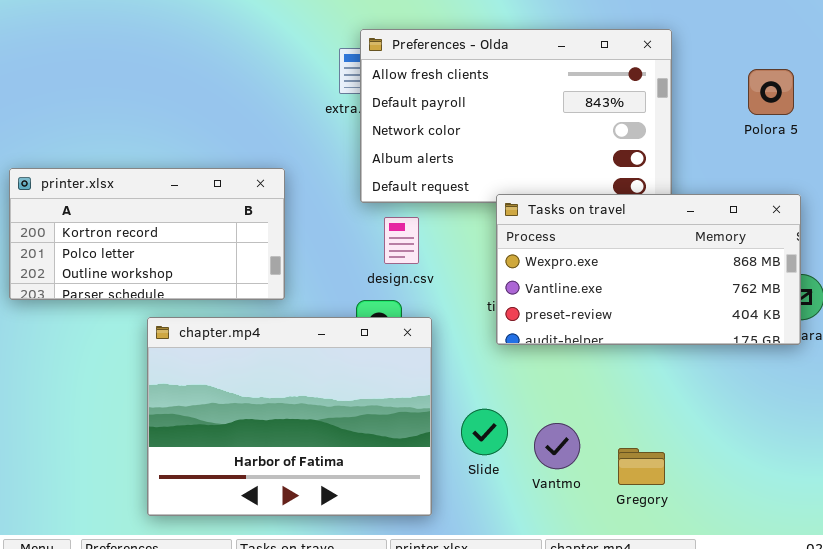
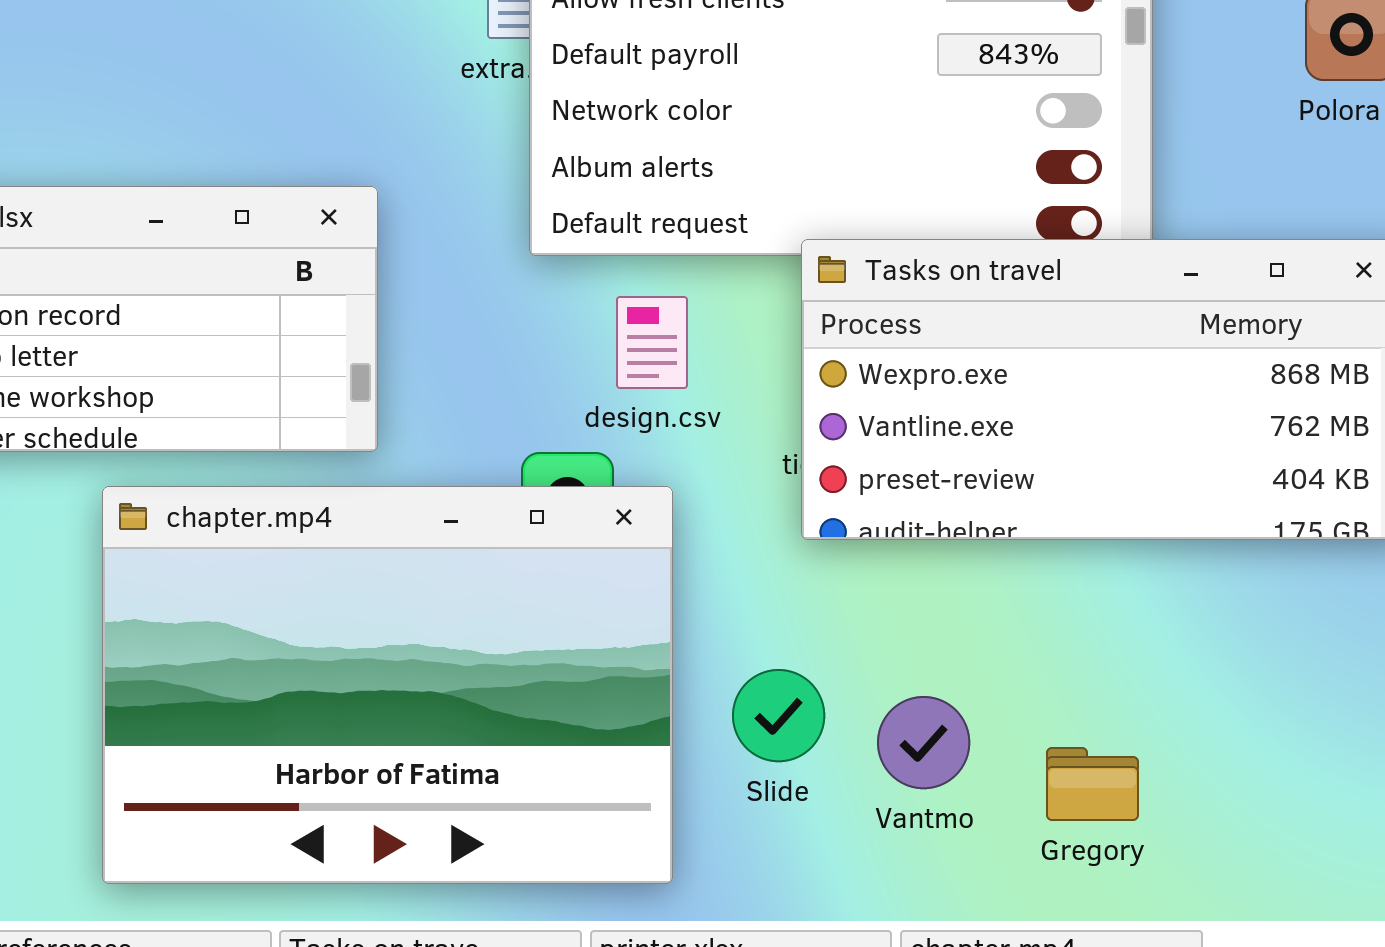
design.csv: [384,217,419,264] -> [616,296,688,389], moved

